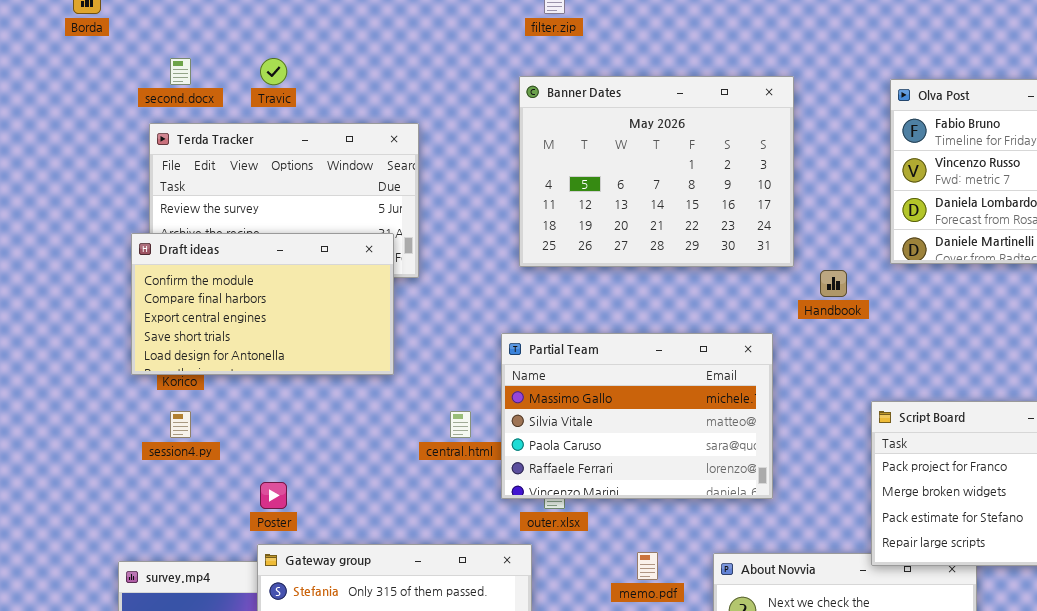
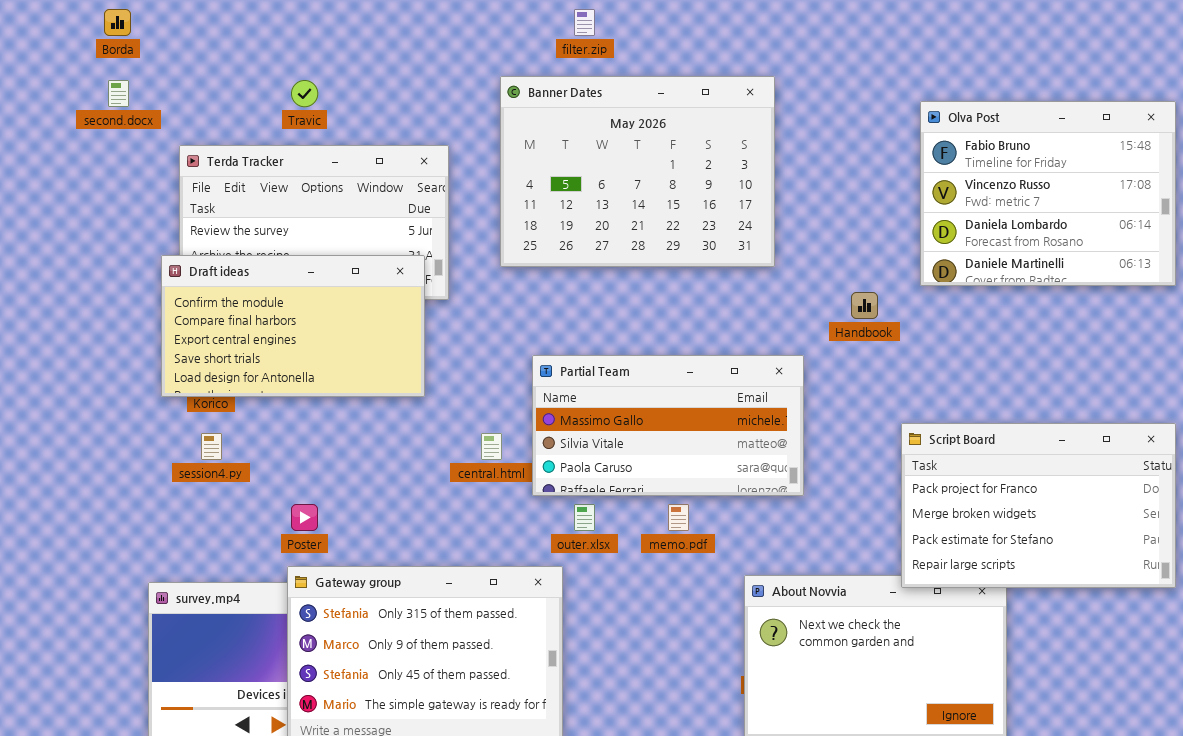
second.docx: [170,58,191,85] -> [108,80,129,107], moved
Banner Dates: [519,76,794,267] -> [500,76,775,267], moved
Partial Team: [501,333,773,499] -> [532,355,804,496], resized
memo.pdf: [637,552,658,580] -> [668,504,689,531], moved

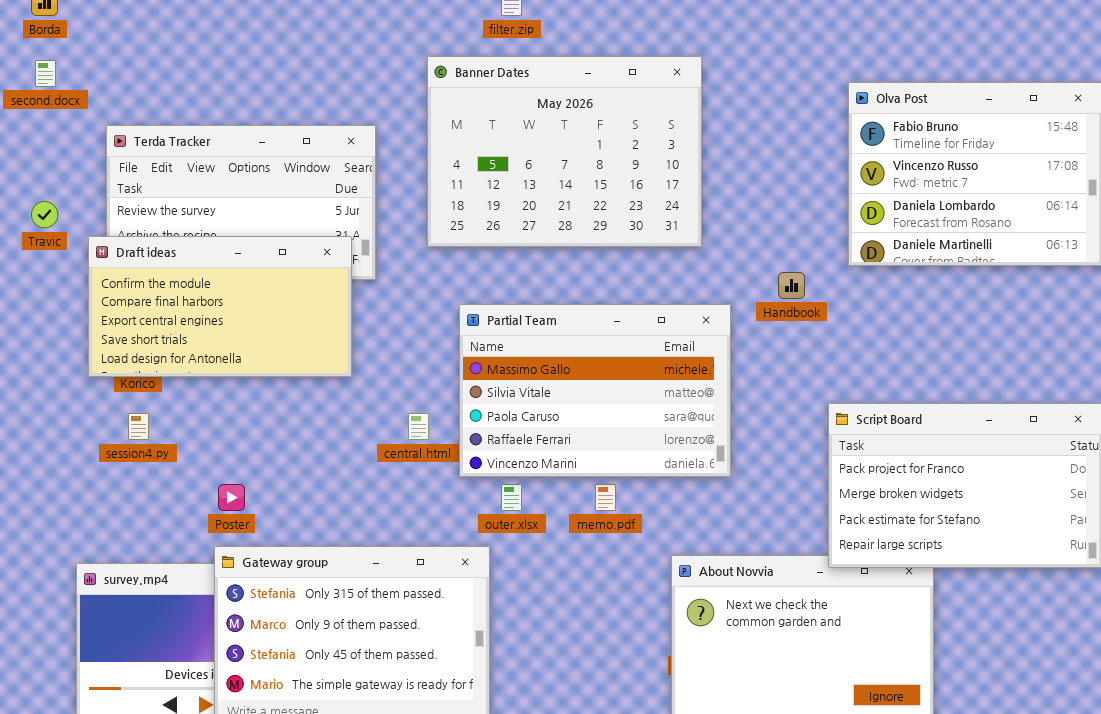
Travic: [291,80,318,107] -> [31,201,58,228], moved
Partial Team: [532,355,804,496] -> [459,304,731,477], resized

